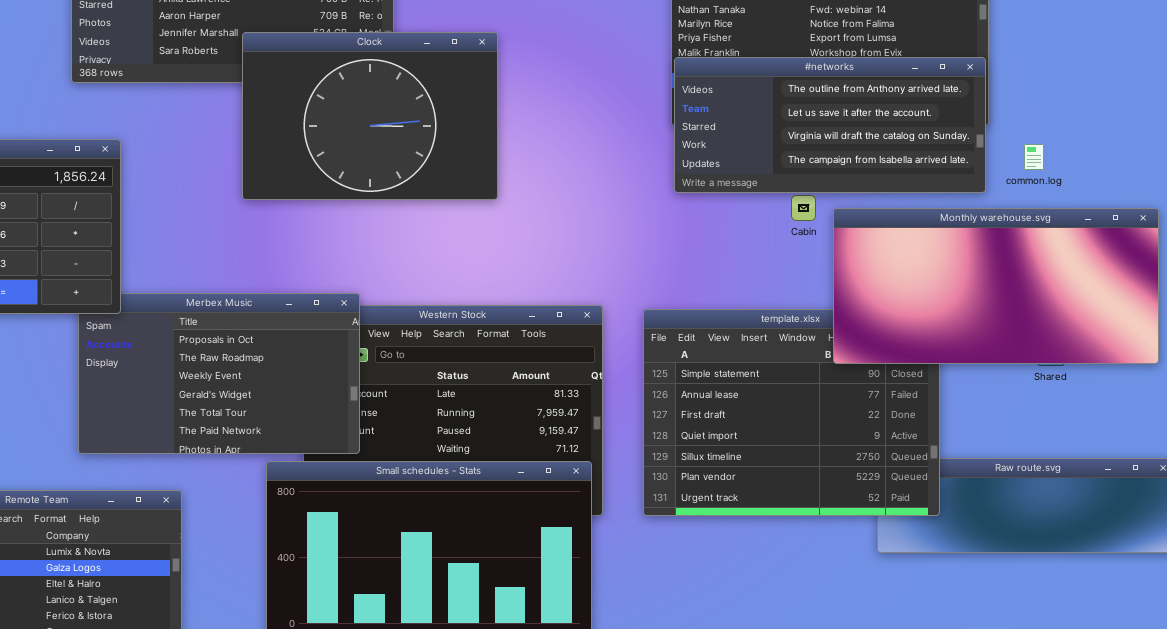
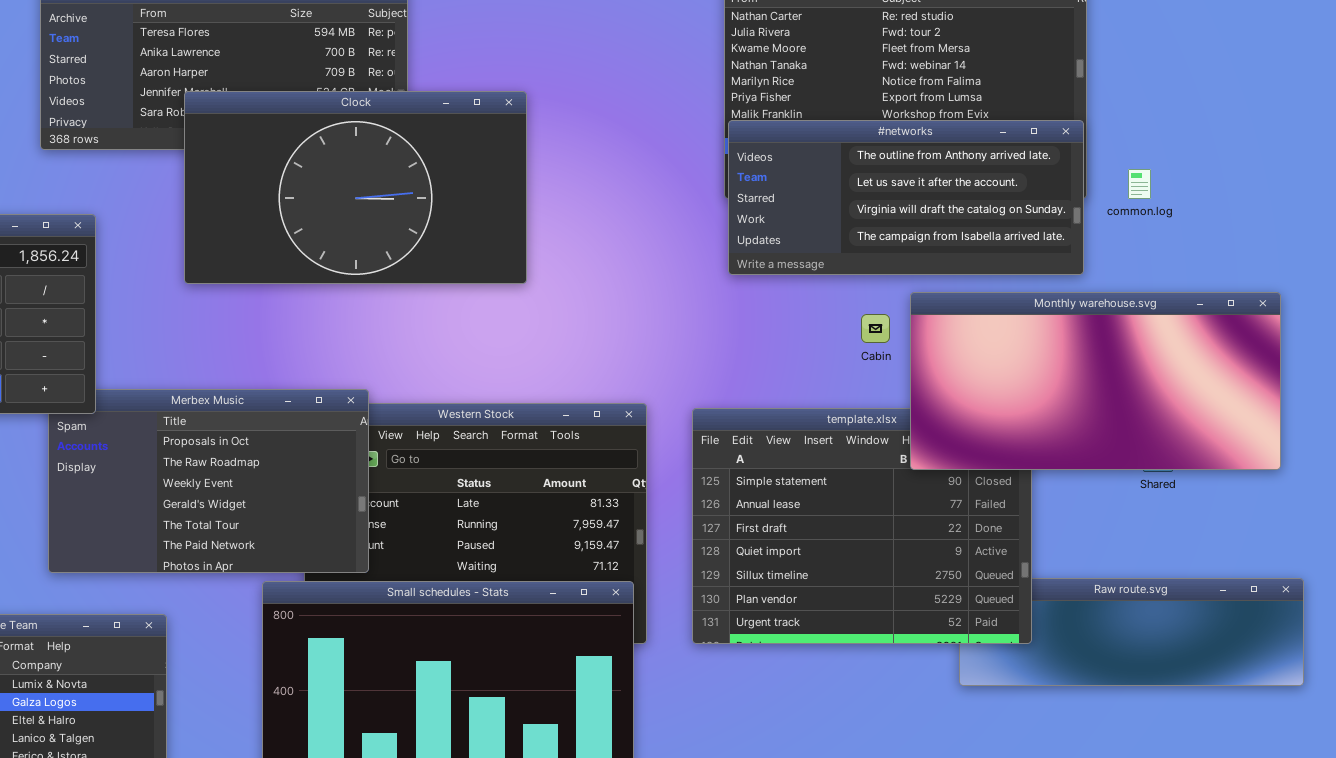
Clock: [242,32,498,200] -> [184,91,527,284], resized
common.log: [1024,144,1044,170] -> [1128,169,1151,199], moved
Cabin: [791,195,816,221] -> [861,314,890,343], moved

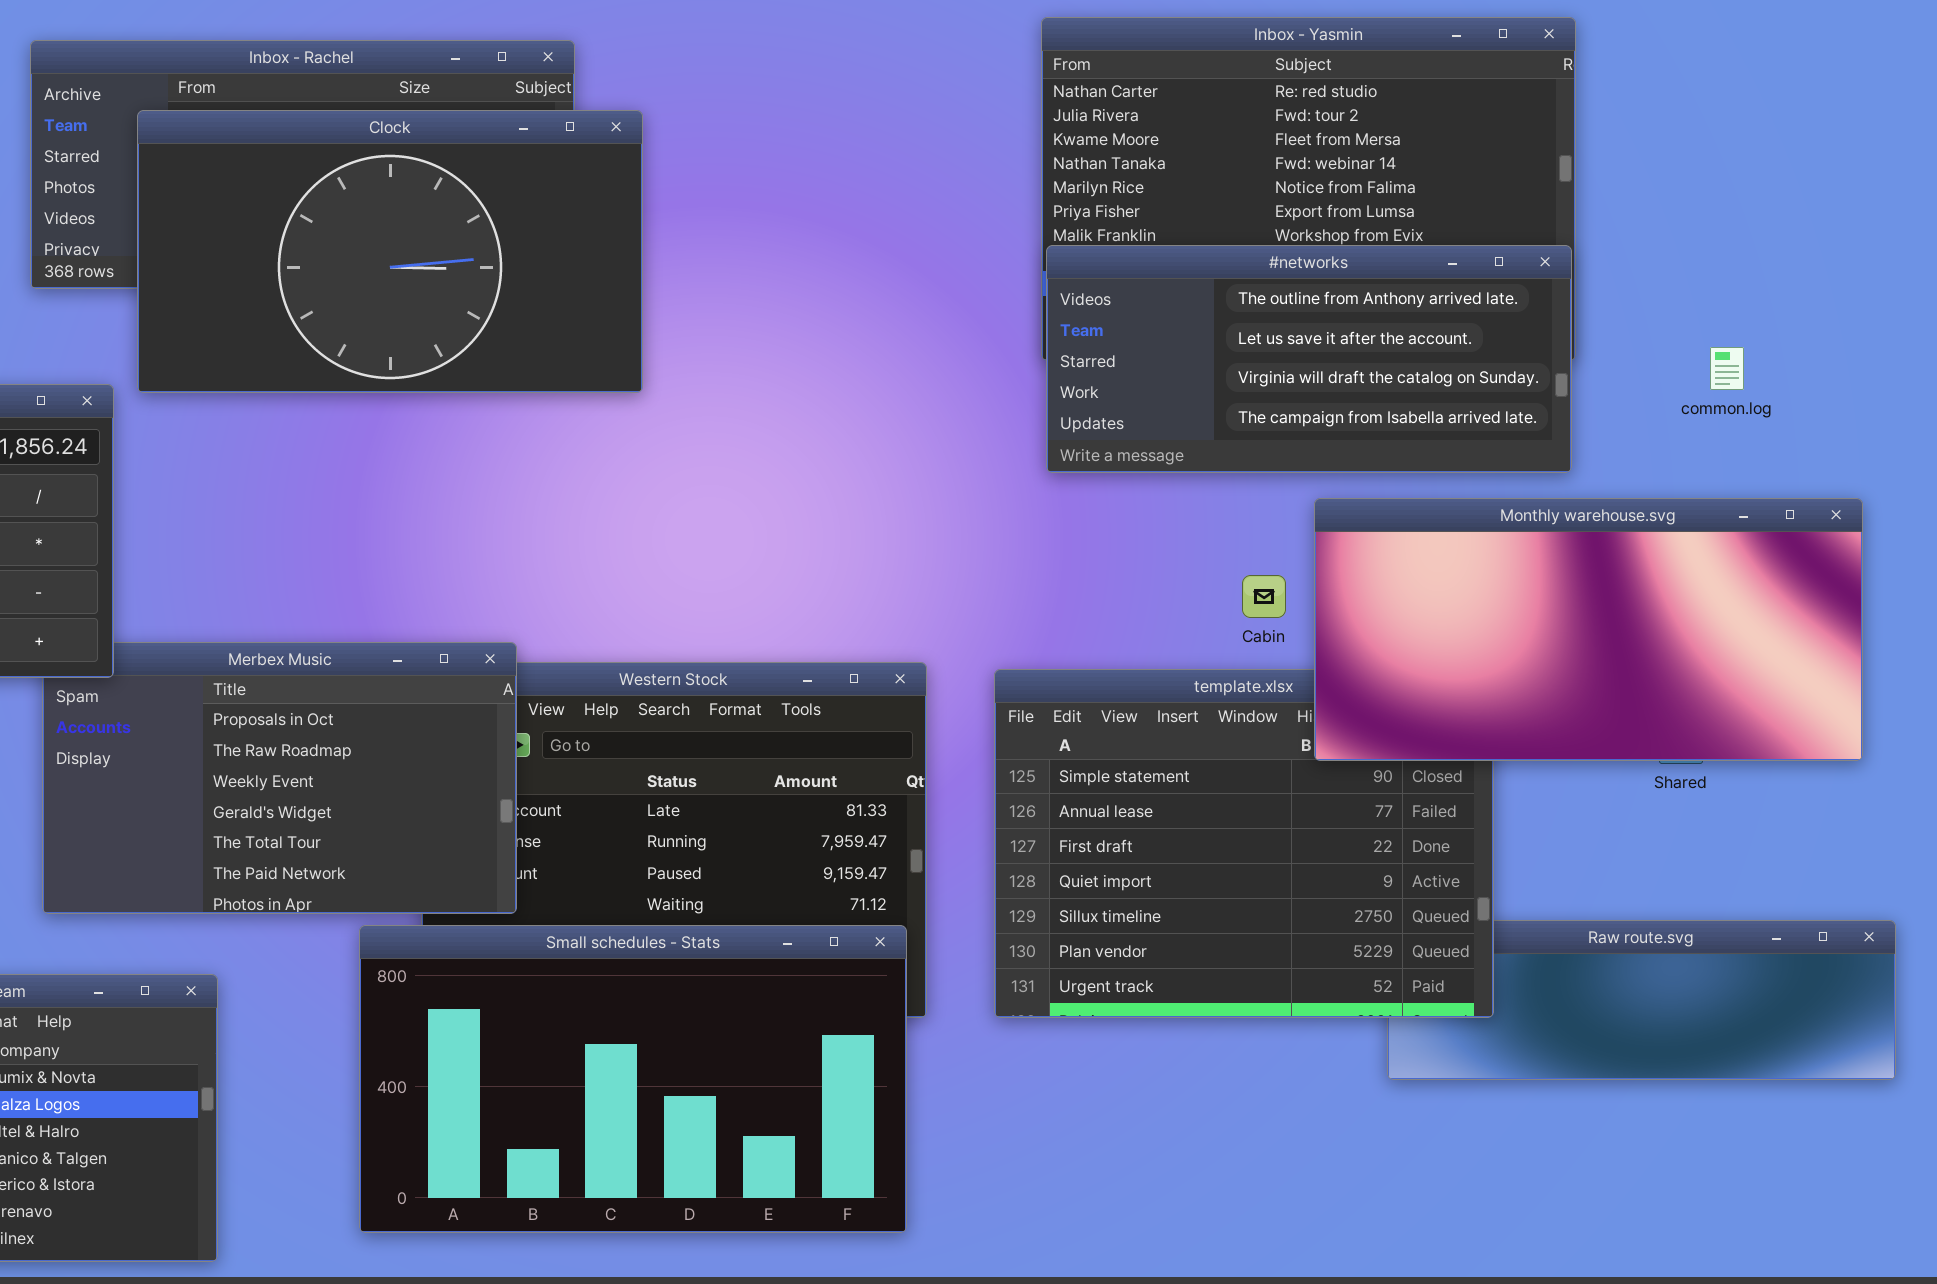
Clock: [184,91,527,284] -> [137,110,643,393], moved
common.log: [1128,169,1151,199] -> [1710,347,1744,390], moved
Cabin: [861,314,890,343] -> [1242,575,1286,618], moved

